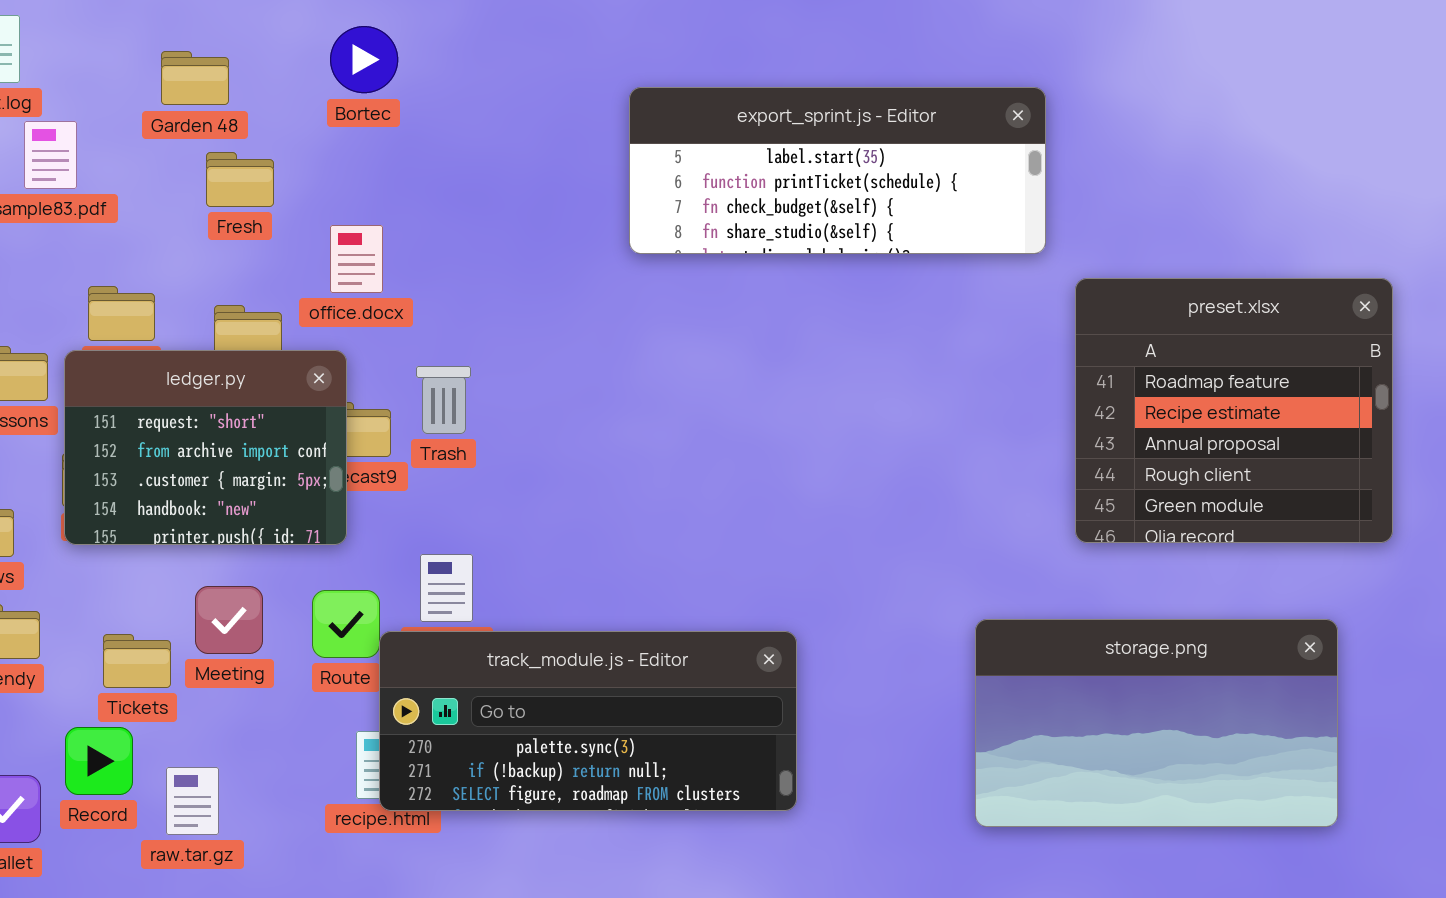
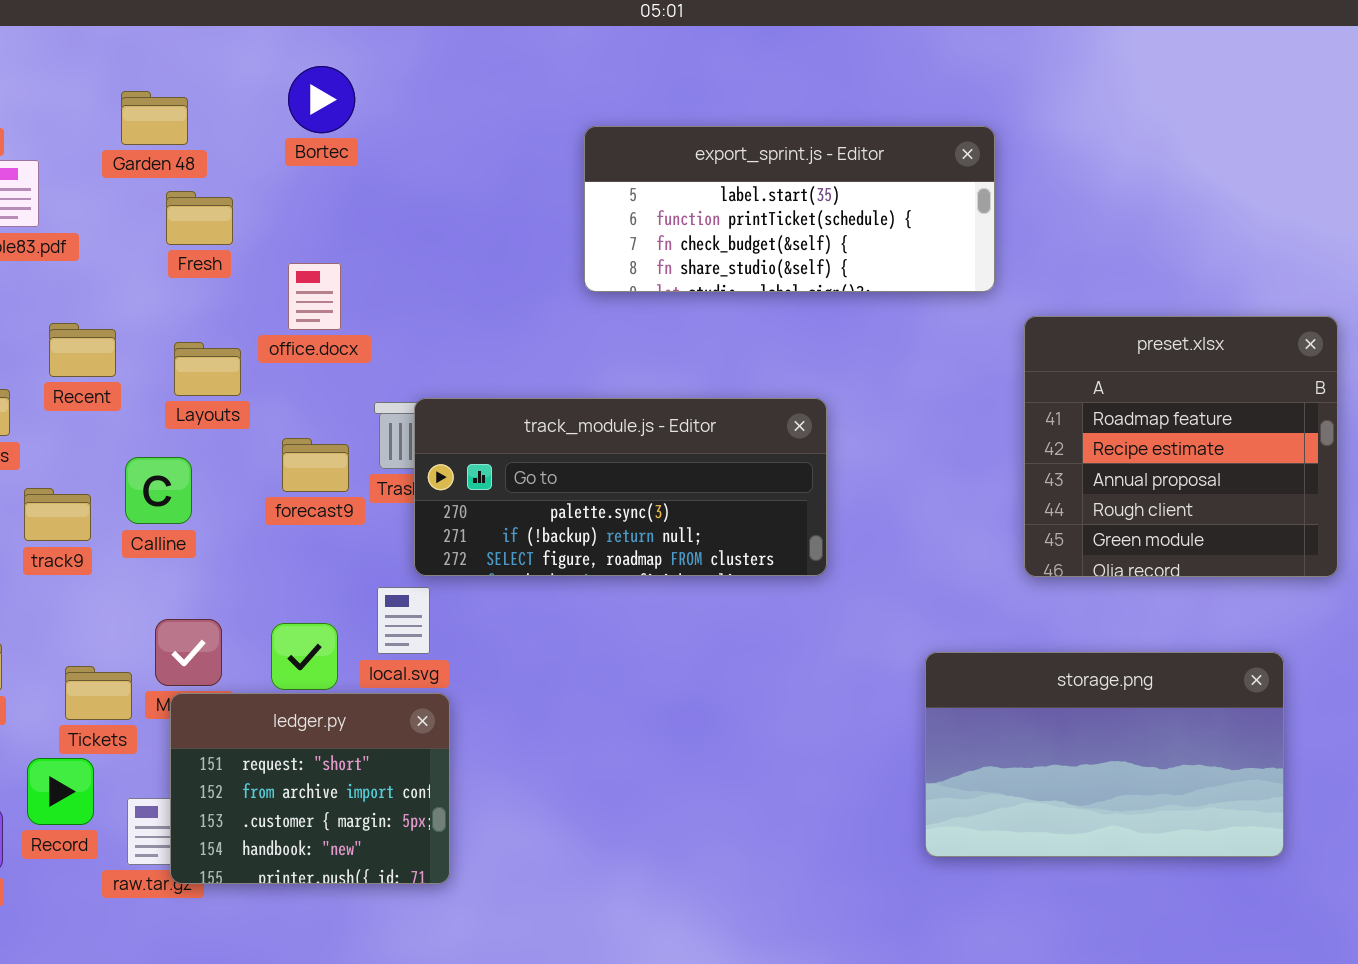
ledger.py: [64,350,347,545] -> [170,693,450,884], moved
track_module.js - Editor: [379,631,797,811] -> [414,398,827,576], moved

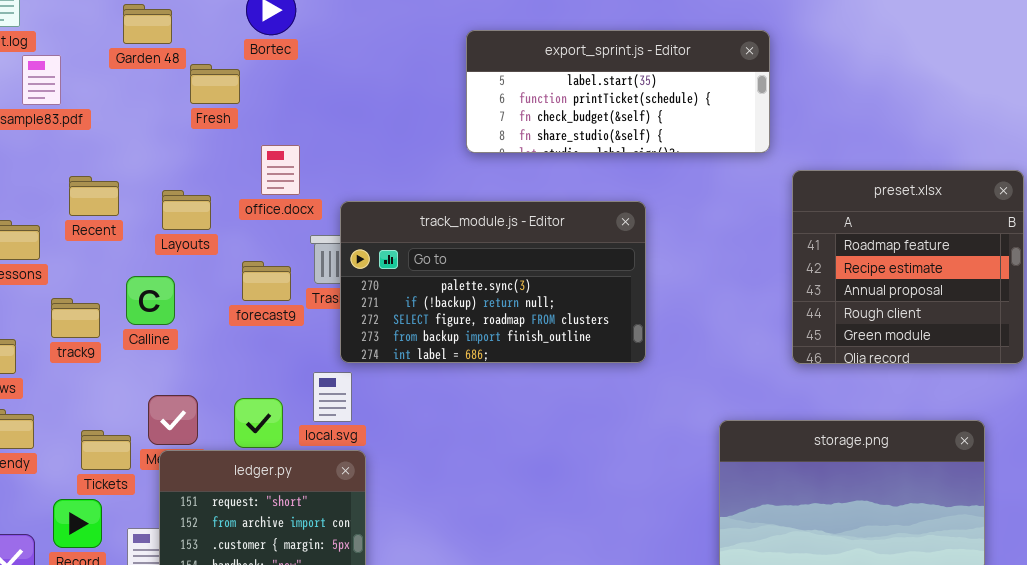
Fresh: [166,191,233,245] -> [190,64,240,104], moved
office.docx: [288,263,341,330] -> [261,145,300,195], moved
track_module.js - Editor: [414,398,827,576] -> [340,201,646,363], resized

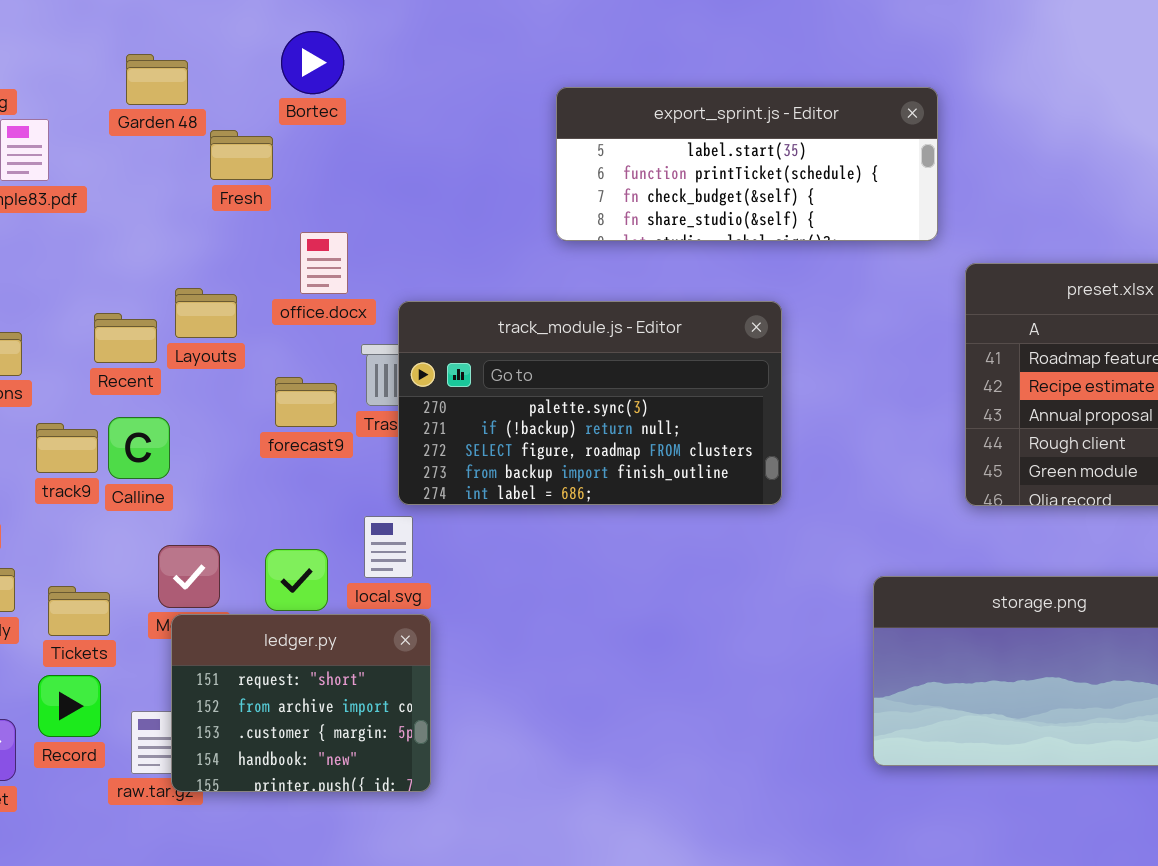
Recent: [69,176,119,216] -> [94,313,157,363], moved
Calline: [126,276,175,325] -> [108,417,170,479], moved
Tickets: [81,430,131,470] -> [48,586,110,636], moved

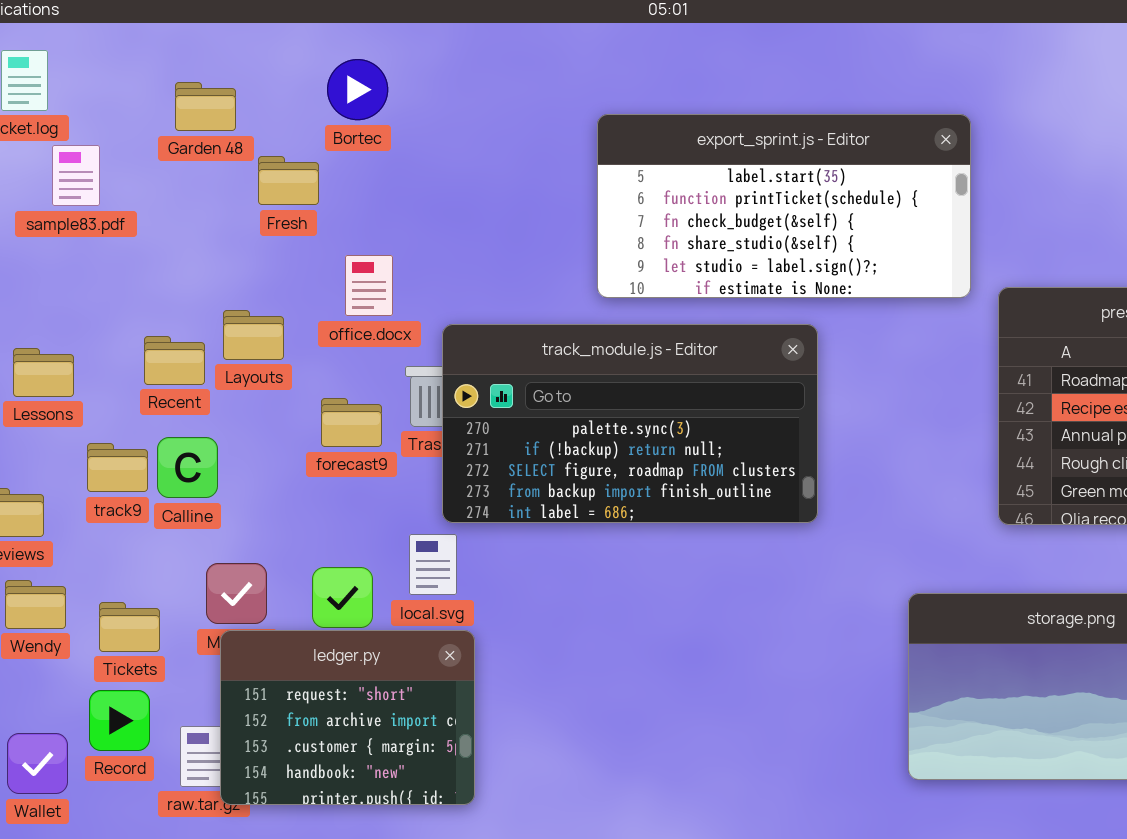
export_sprint.js - Editor: [556,87,938,241] -> [597,114,971,298], resized

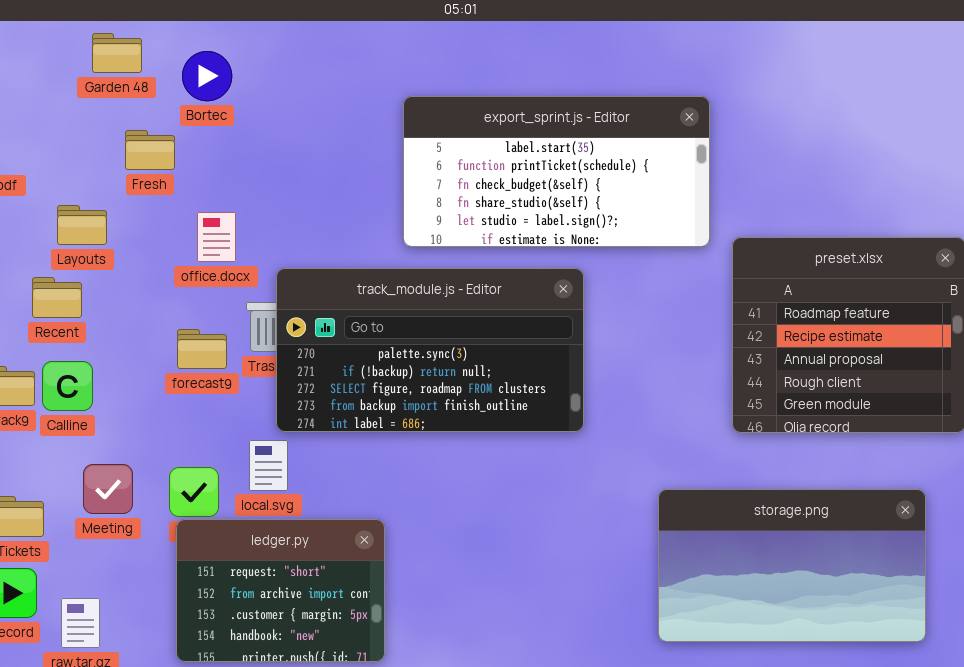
Garden 48: [175,82,236,131] -> [92,33,142,73], moved
Layouts: [223,310,284,360] -> [57,205,107,245], moved
ledger.py: [220,630,475,805] -> [176,519,385,662], moved

